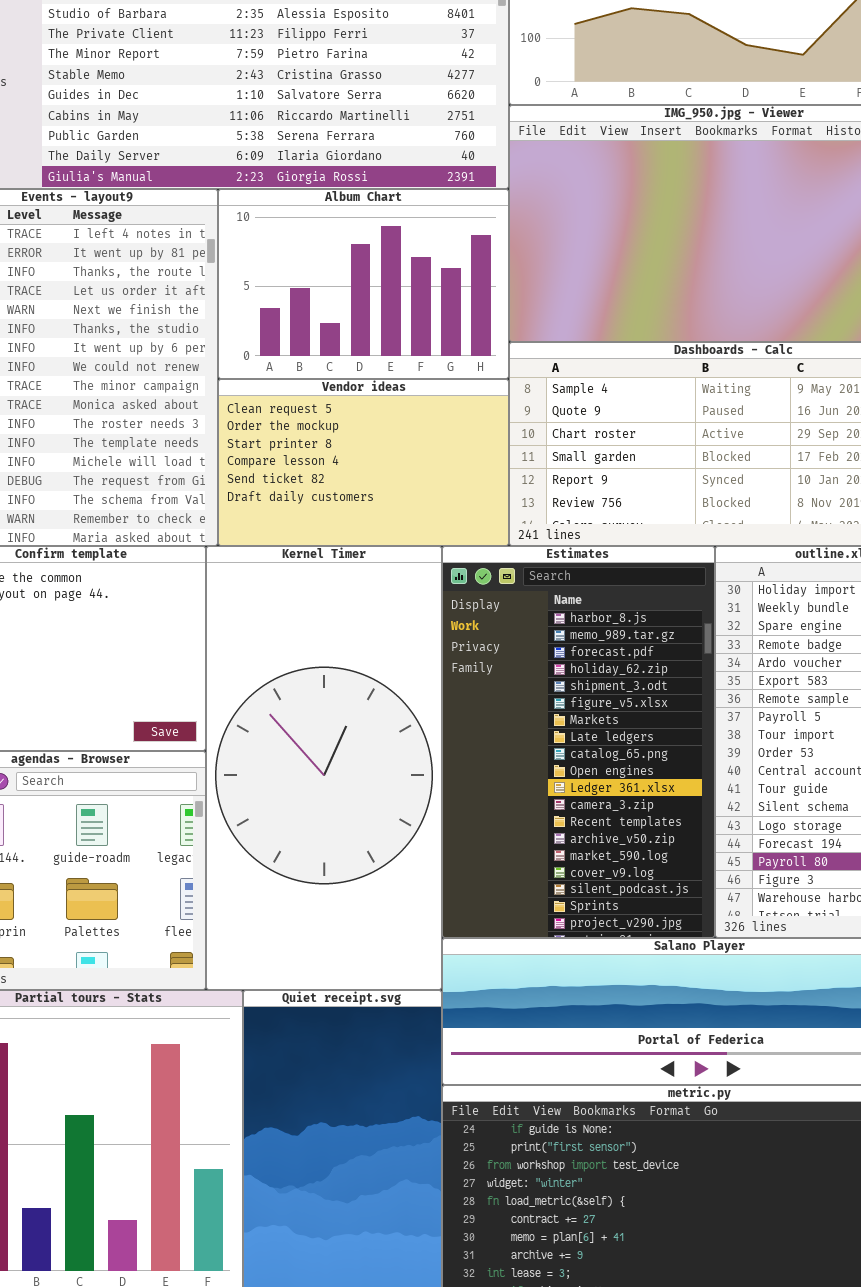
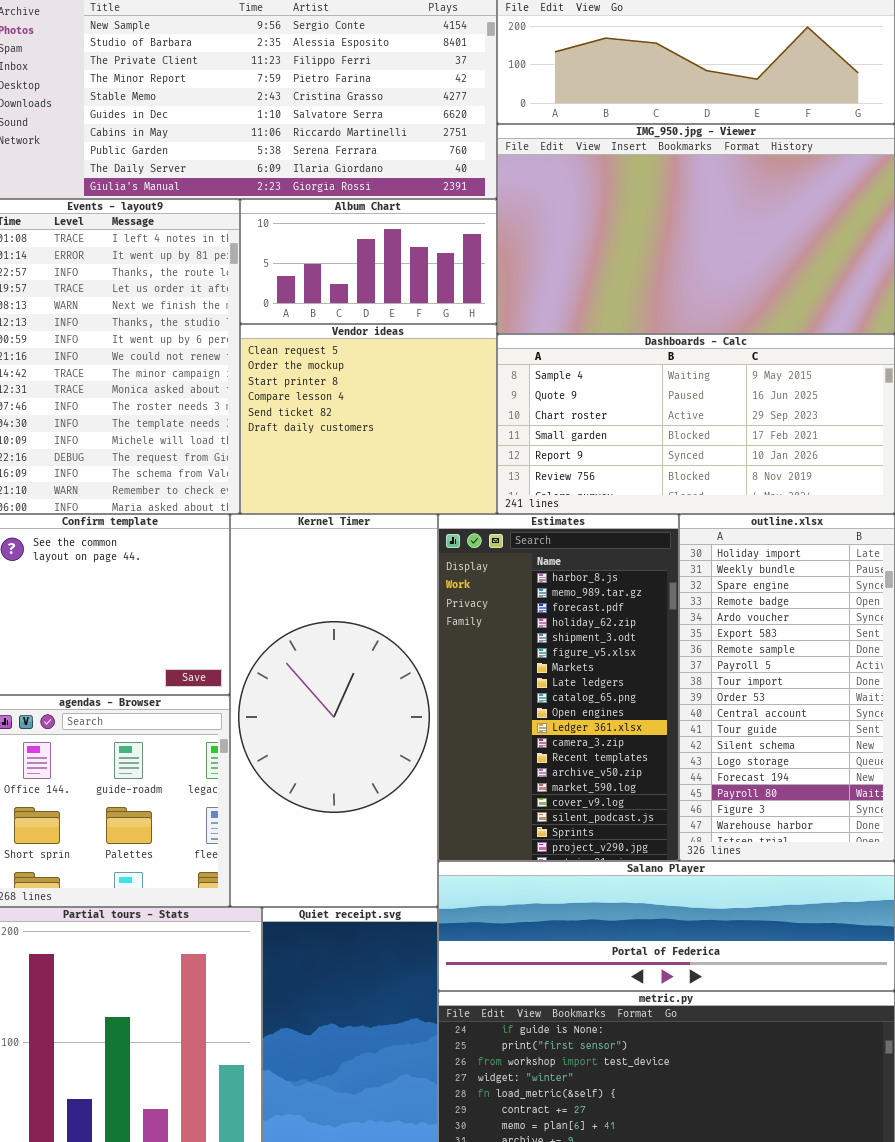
Album Chart: [218,189,509,379] -> [240,199,497,324], resized
Vendor ideas: [218,379,509,546] -> [240,324,497,514], resized

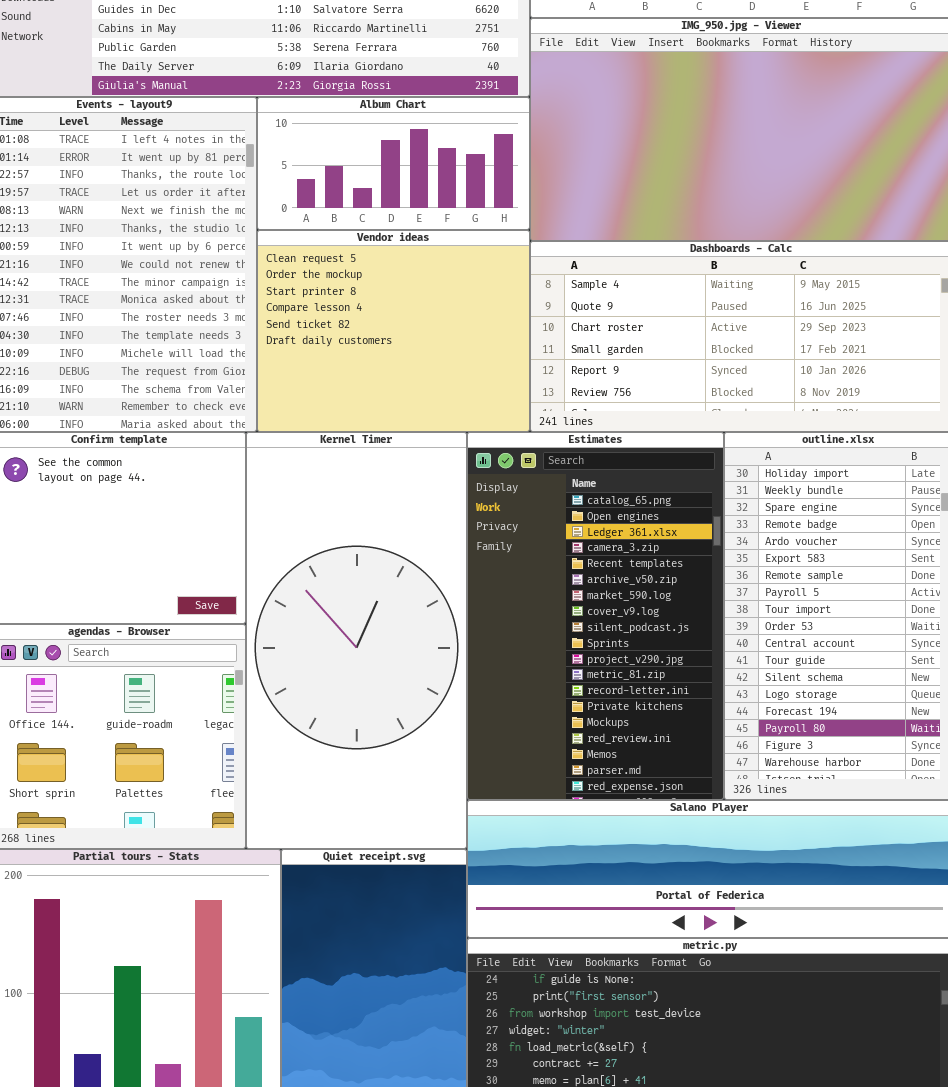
Estimates: [438,514,679,861] -> [467,432,724,800], scrolled down 8 rows

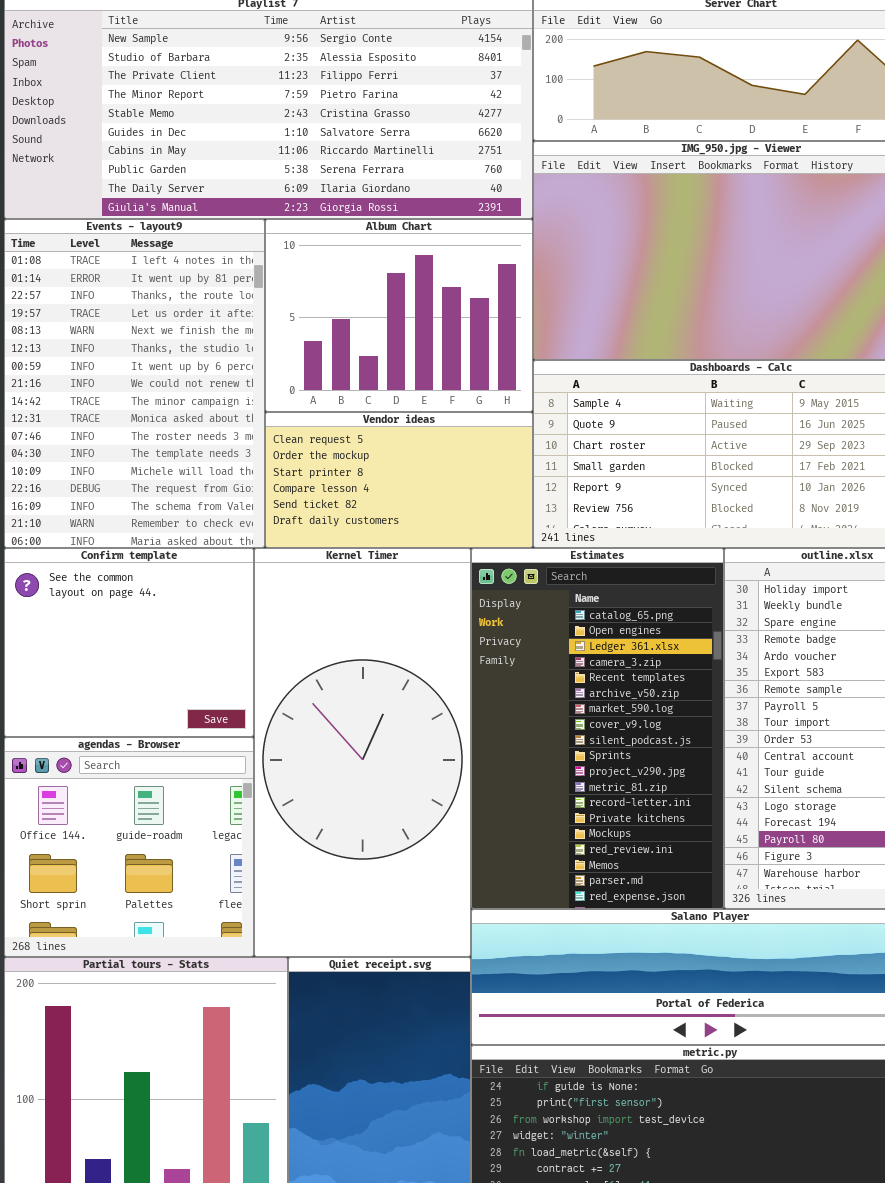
Album Chart: [257,97,530,230] -> [265,219,533,412], resized
Vendor ideas: [257,230,530,432] -> [265,412,533,548], resized

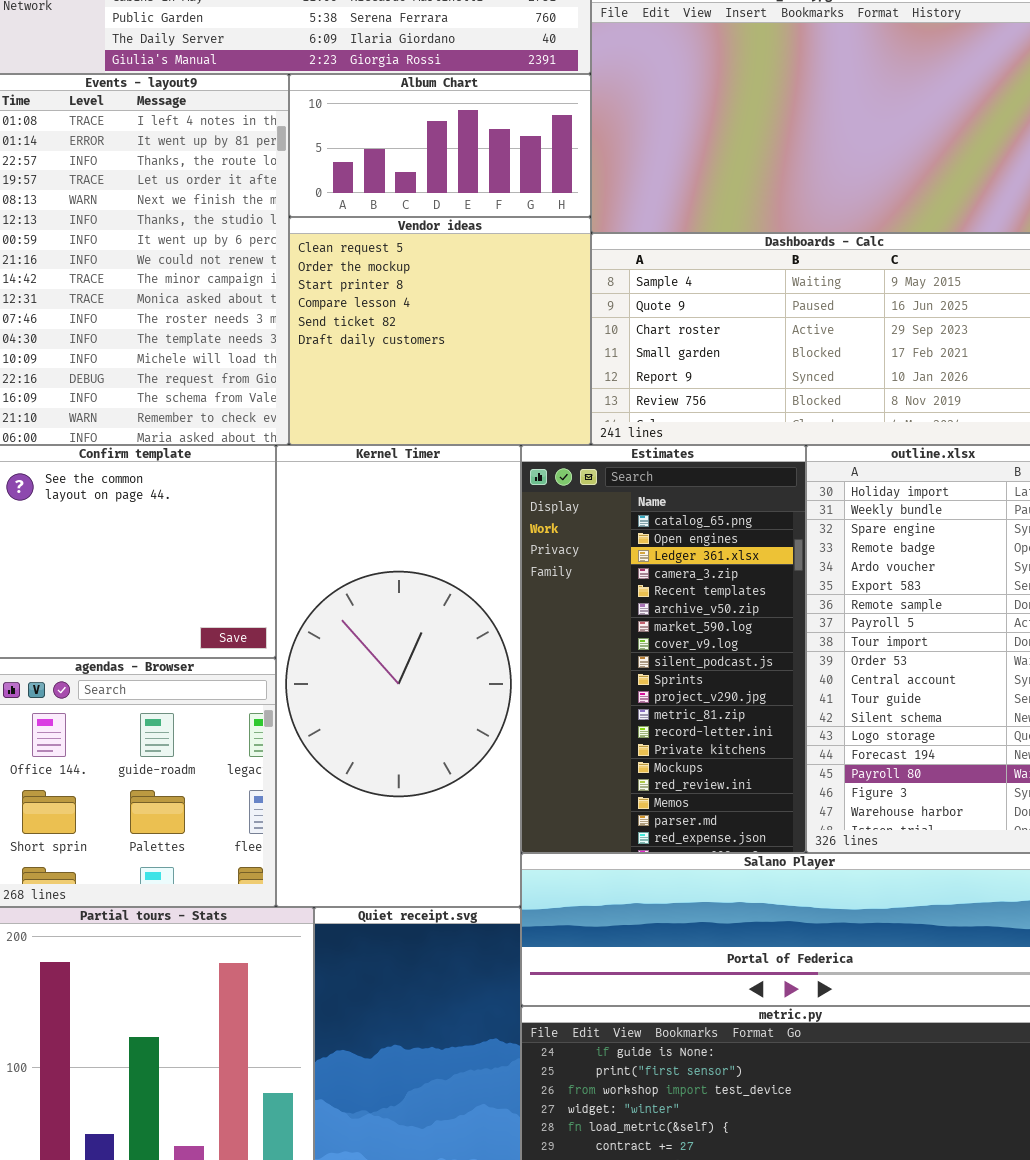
Album Chart: [265,219,533,412] -> [289,74,591,217], resized
Vendor ideas: [265,412,533,548] -> [289,217,591,445], resized

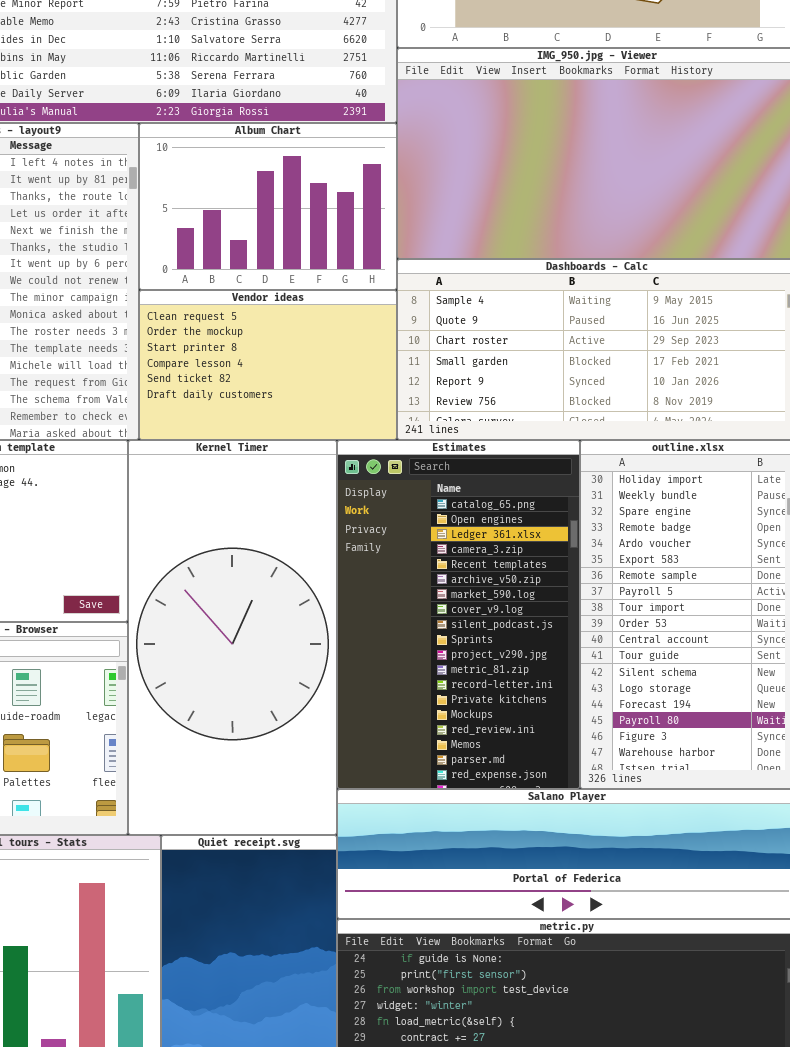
Album Chart: [289,74,591,217] -> [139,123,397,290], resized
Vendor ideas: [289,217,591,445] -> [139,290,397,440], resized

